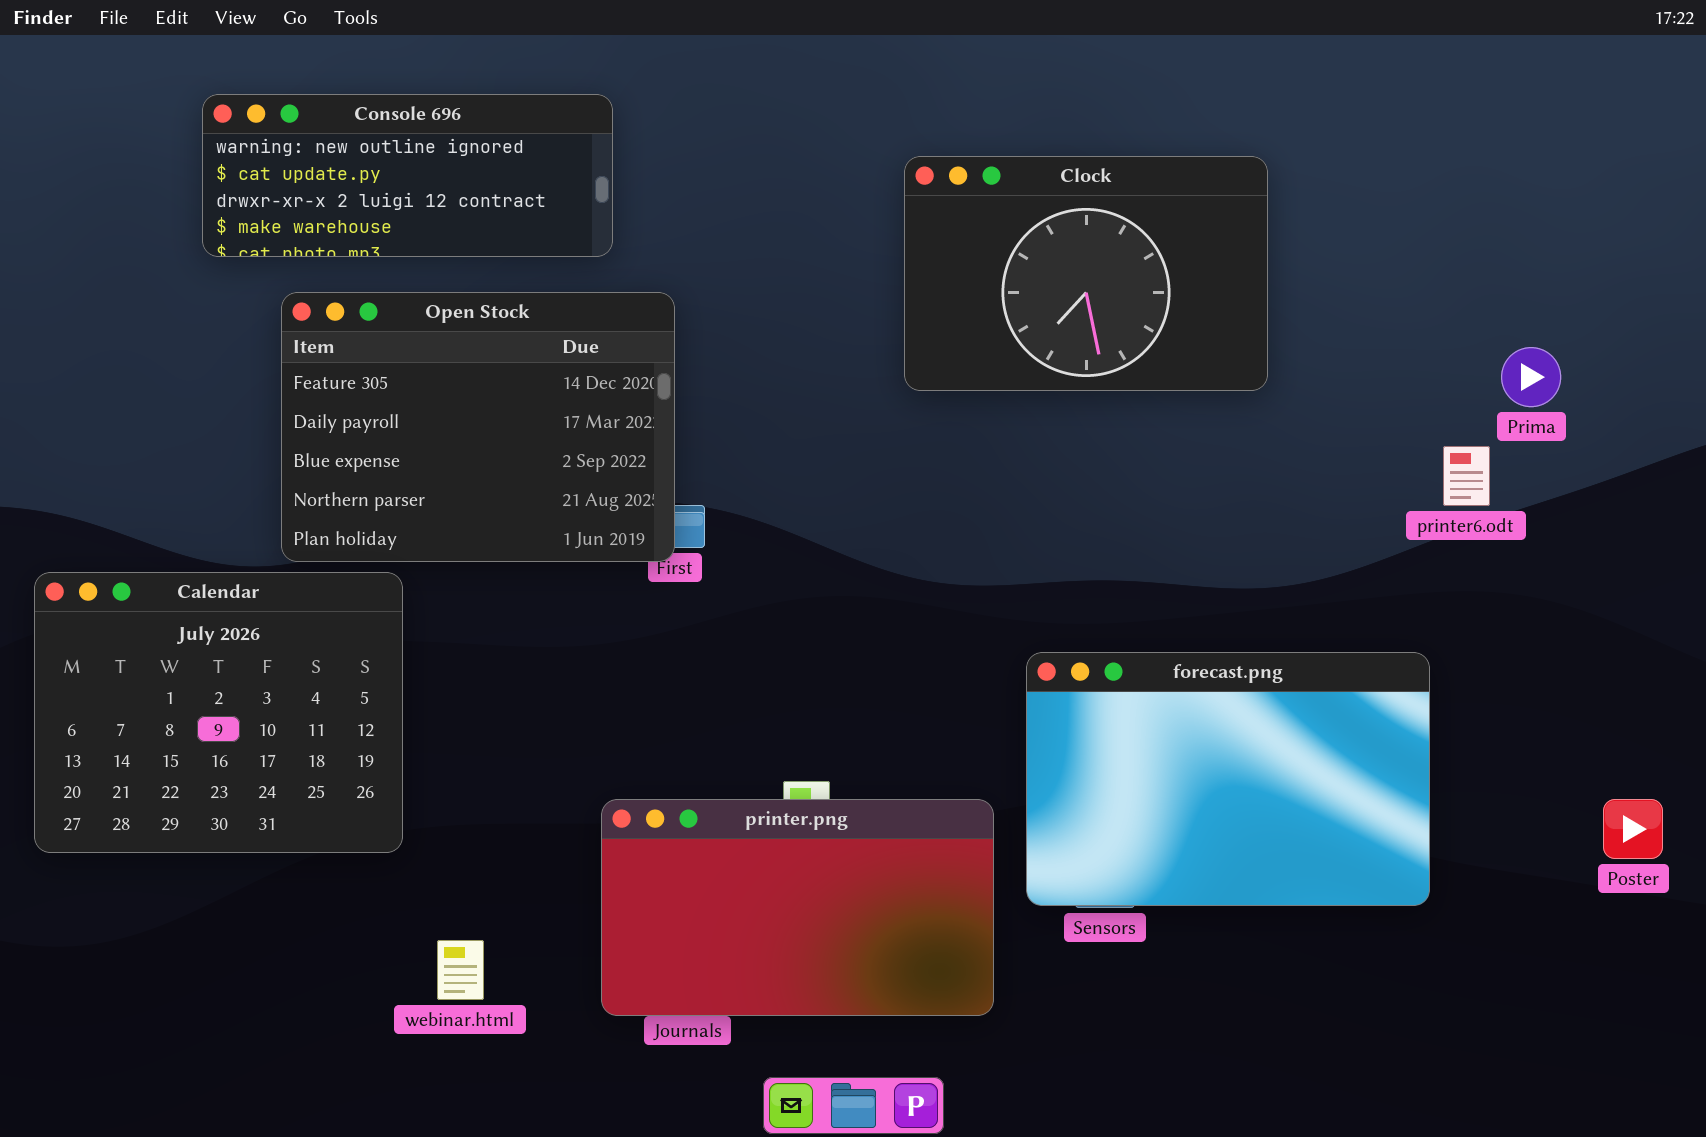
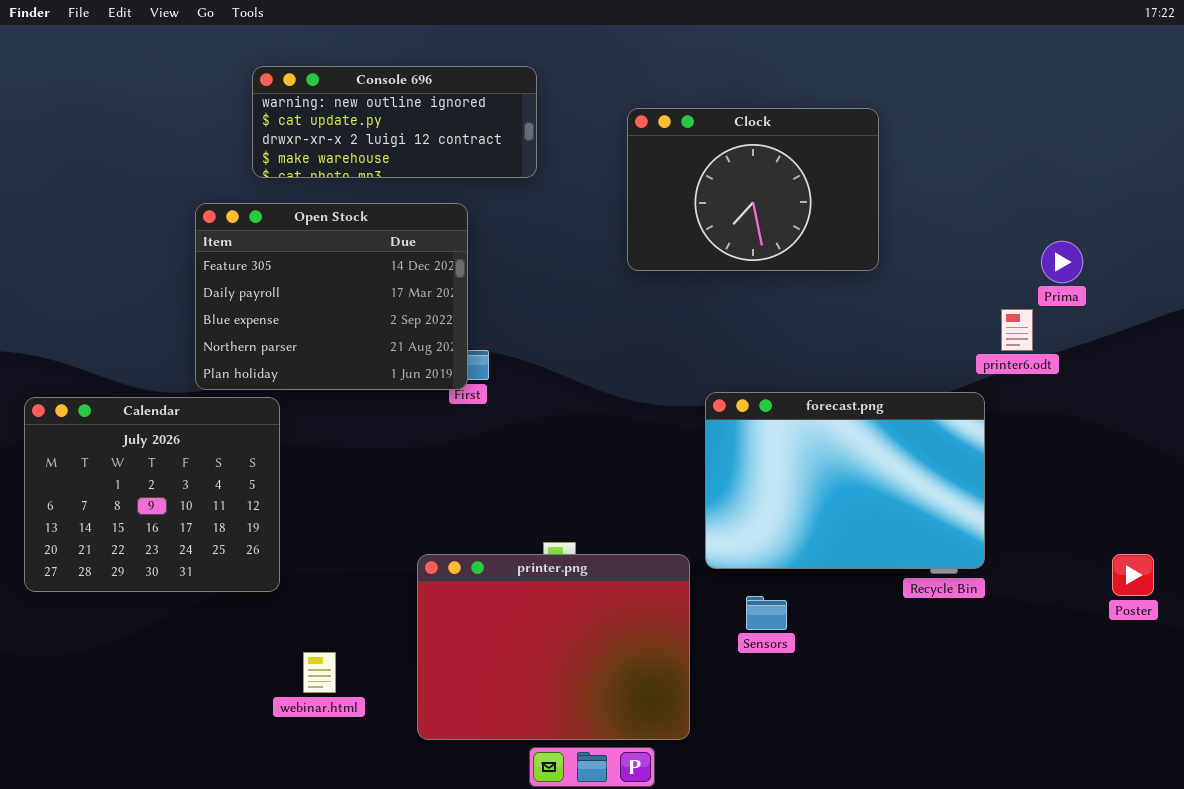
Console 696: [202,94,613,257] -> [252,66,537,178], moved
forecast.png: [1026,652,1430,906] -> [705,392,985,569], moved
printer.png: [601,799,994,1016] -> [417,554,690,740], resized

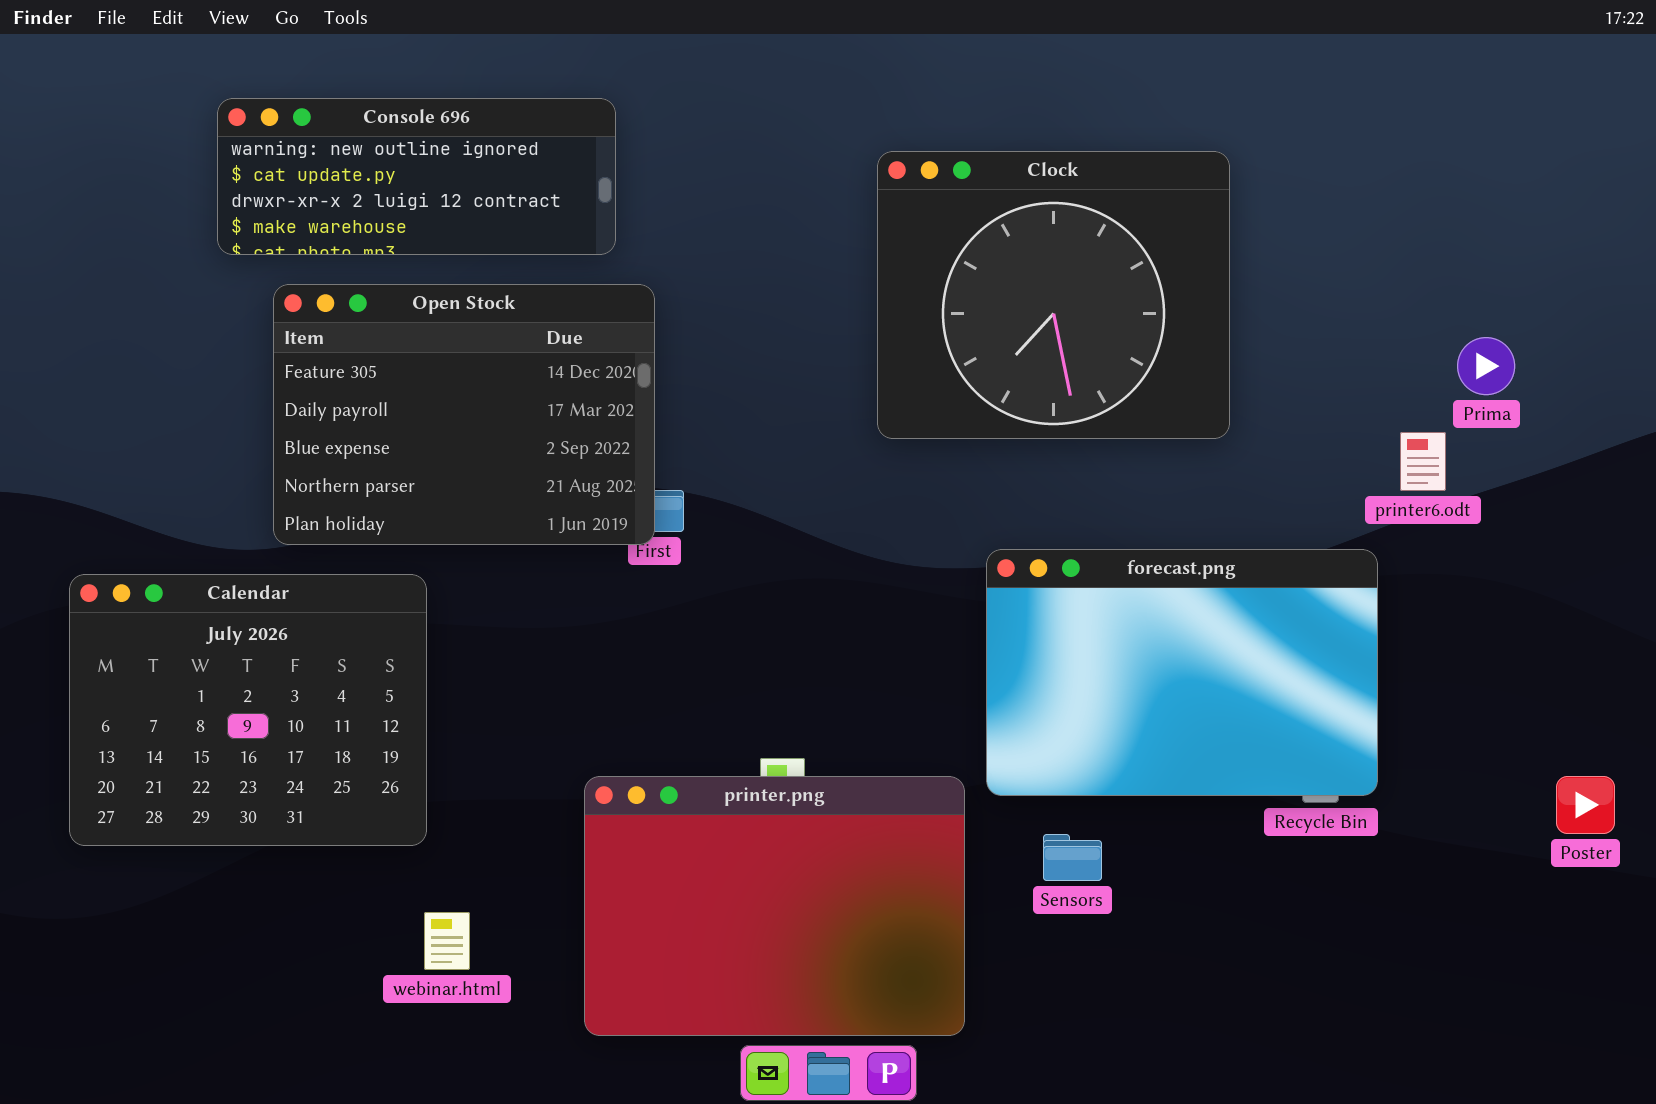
Console 696: [252,66,537,178] -> [217,98,616,255], moved
Clock: [627,108,879,271] -> [877,151,1230,439], resized
Calendar: [24,397,280,592] -> [69,574,427,846], moved

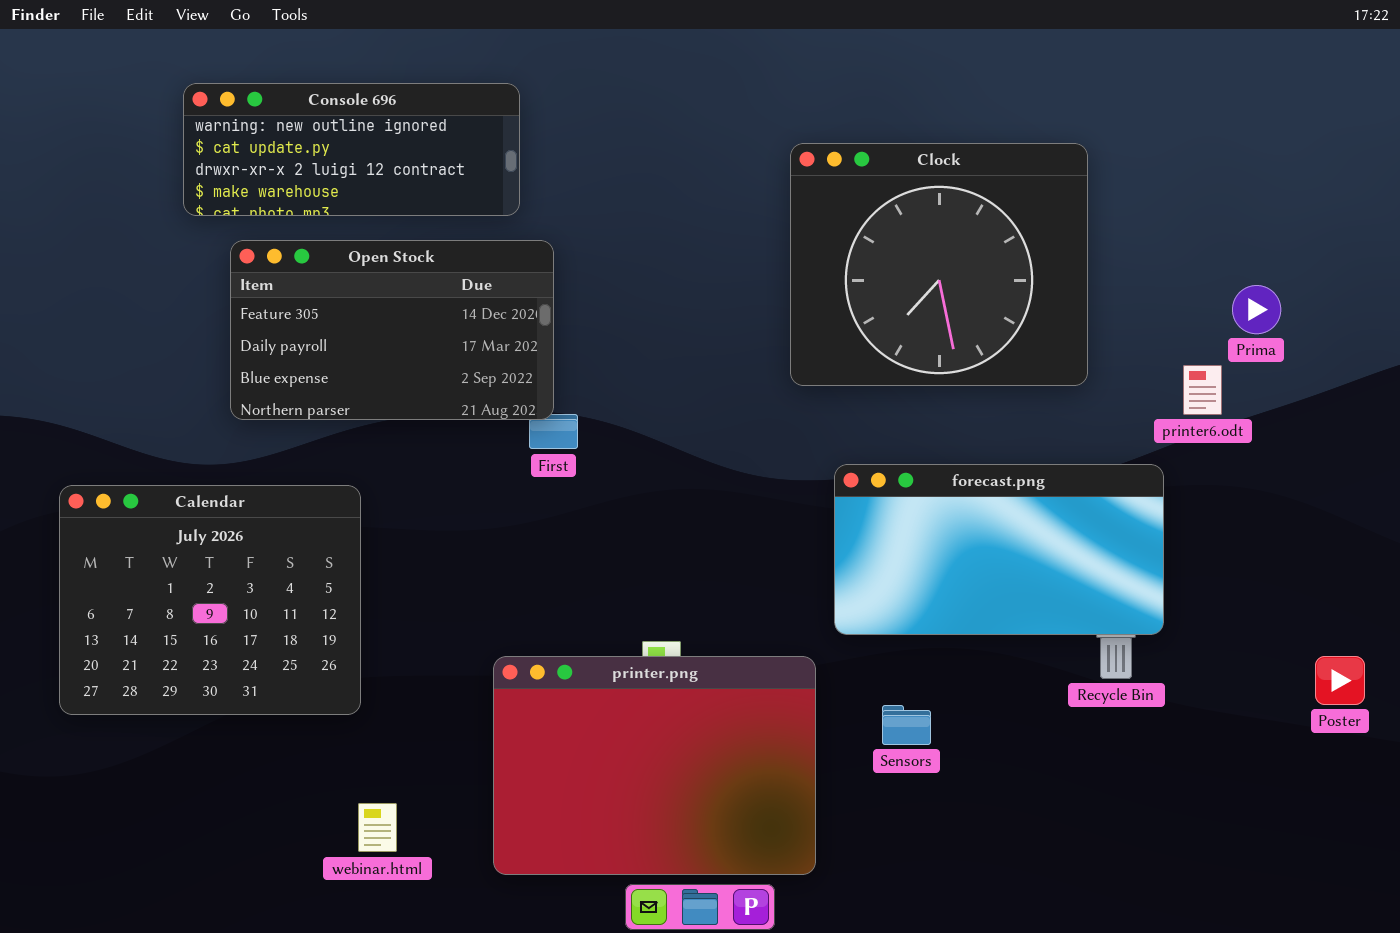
Clock: [877,151,1230,439] -> [790,143,1088,386], moved
Open Stock: [273,284,655,545] -> [230,240,554,420], resized
forecast.png: [986,549,1378,796] -> [834,464,1164,635], resized
webinar.html: [424,912,470,970] -> [358,803,397,852], moved

